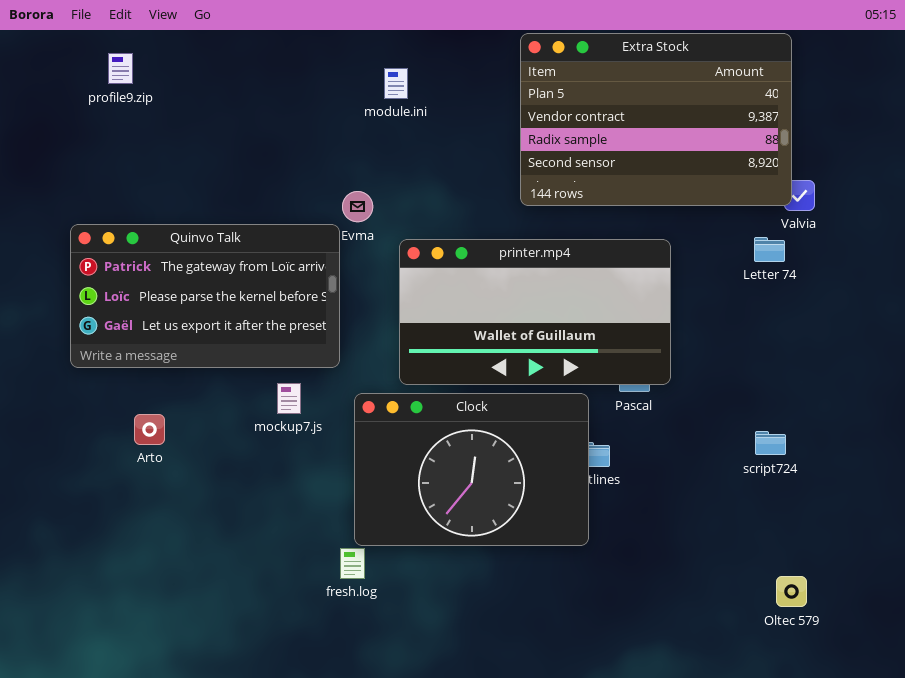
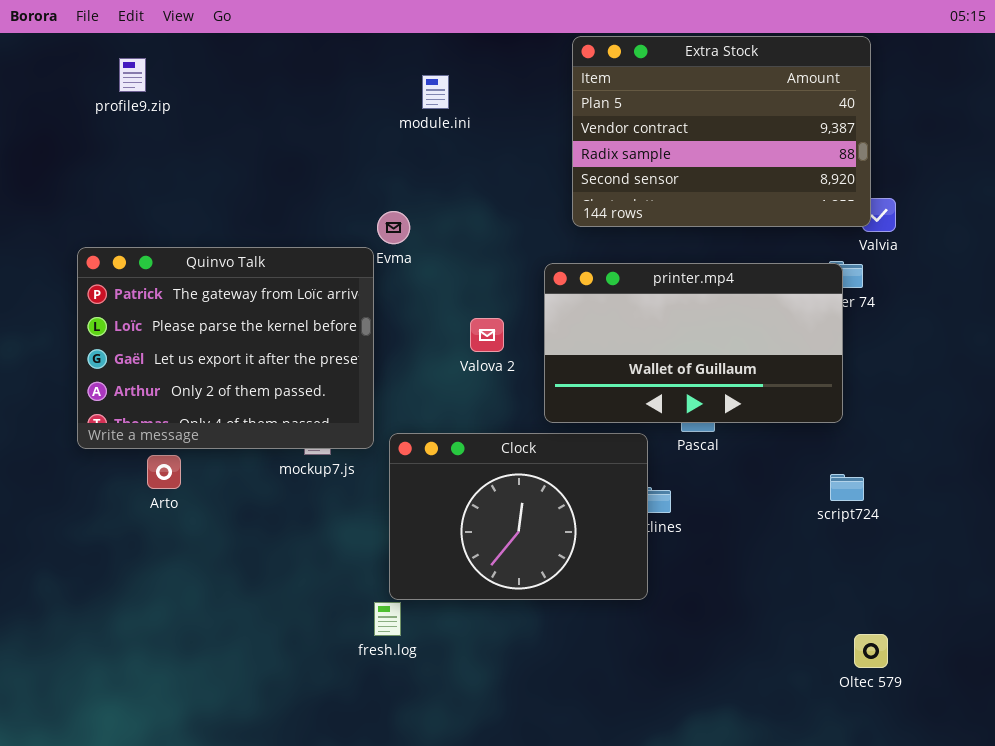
Quinvo Talk: [70,224,340,368] -> [77,247,374,449], resized
printer.mp4: [399,239,671,385] -> [544,263,843,423], moved

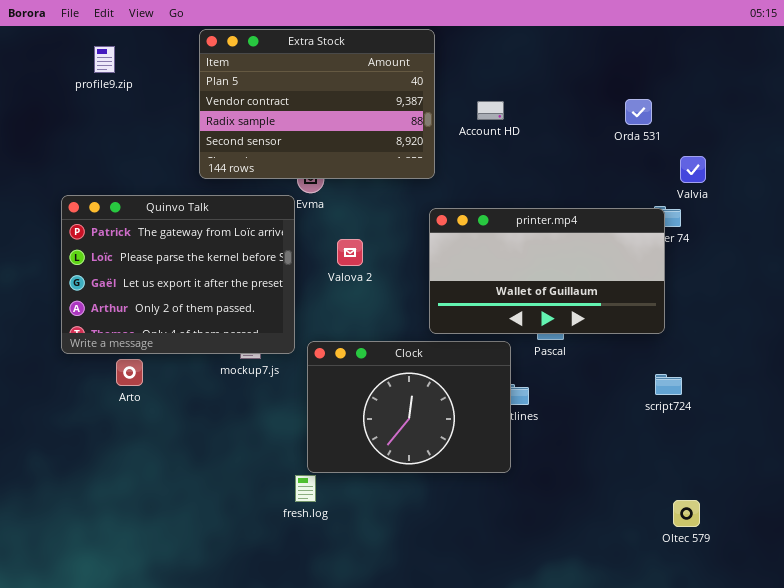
Extra Stock: [572,36,871,227] -> [199,29,435,179], moved
Valova 2: [470,318,504,352] -> [337,239,363,266], moved

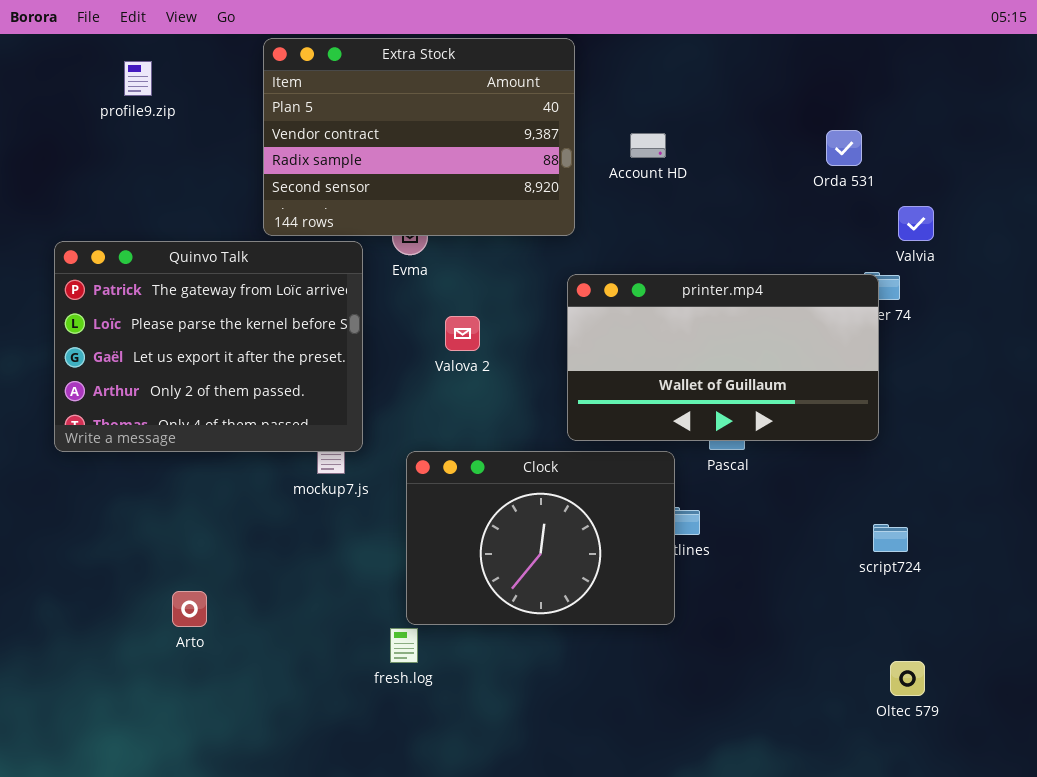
Quinvo Talk: [61,195,295,354] -> [54,241,363,452], moved
Arto: [116,359,143,386] -> [172,591,207,627], moved
script724: [655,374,682,395] -> [873,524,908,552], moved

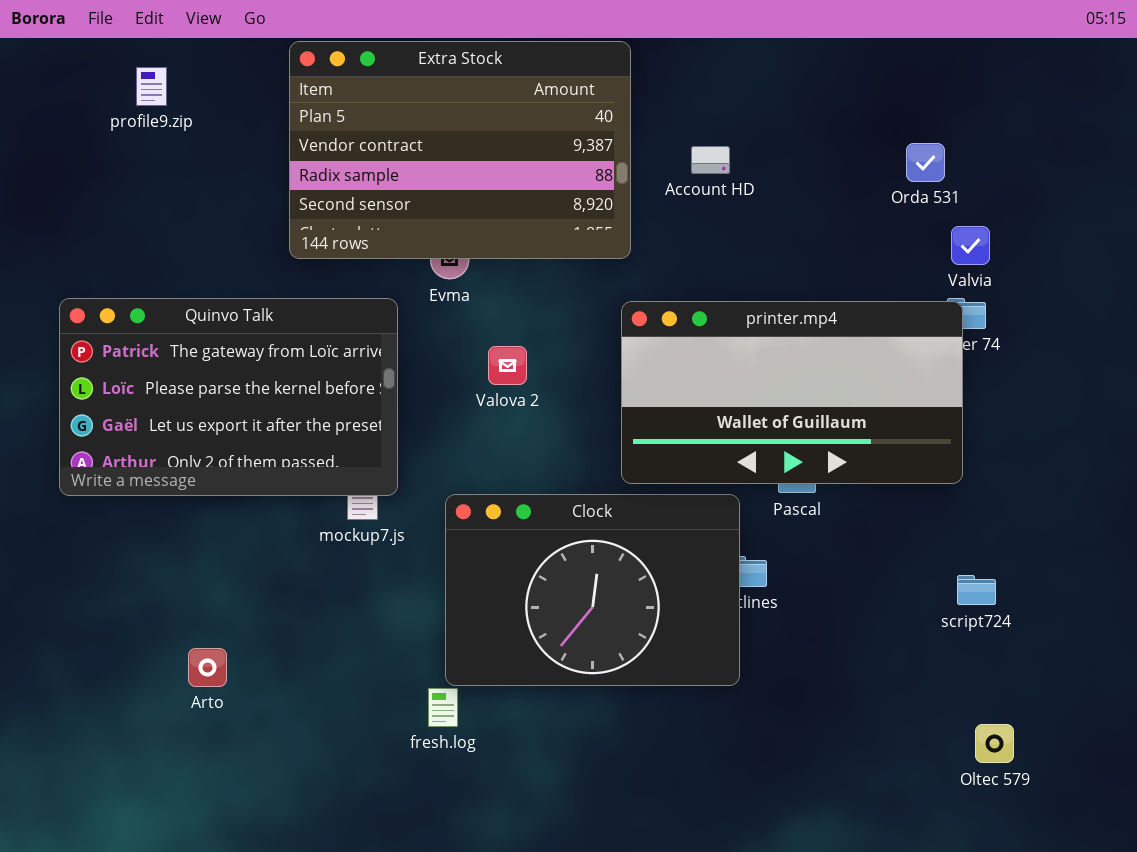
Valvia: [898,206,934,241] -> [951,226,990,265], moved
Quinvo Talk: [54,241,363,452] -> [59,298,398,496], resized

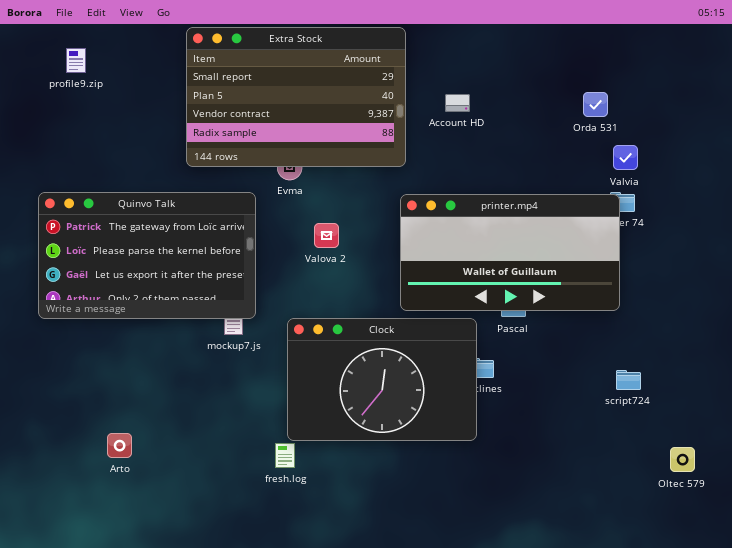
Extra Stock: [289,41,631,259] -> [186,27,406,167], scrolled up 1 row
profile9.zip: [136,67,167,106] -> [66,48,86,73], moved
Arto: [188,648,227,687] -> [107,433,132,458], moved
Oltec 579: [975,724,1014,763] -> [670,447,695,472], moved

